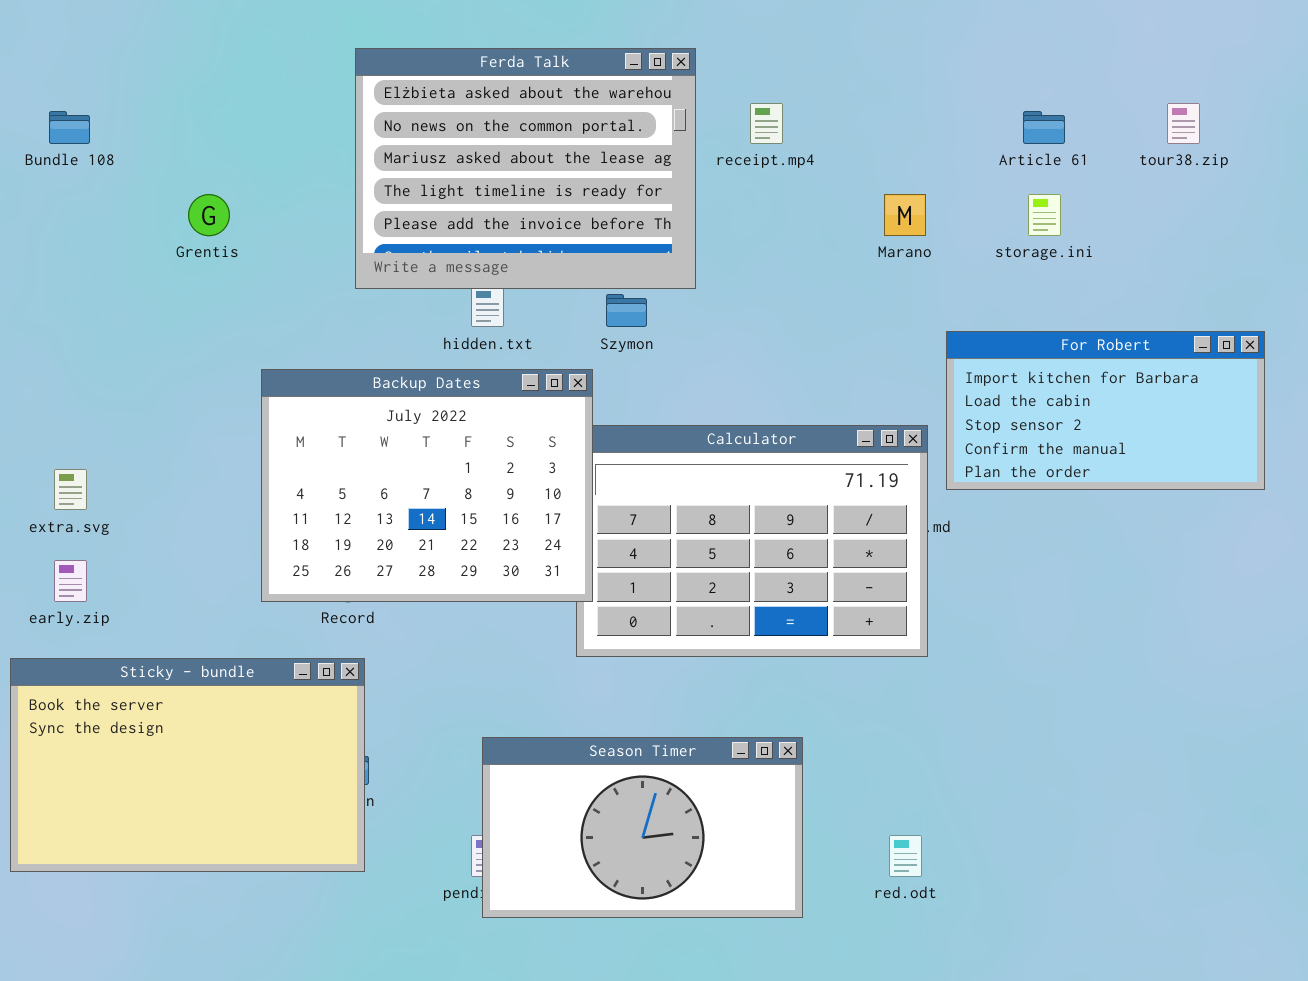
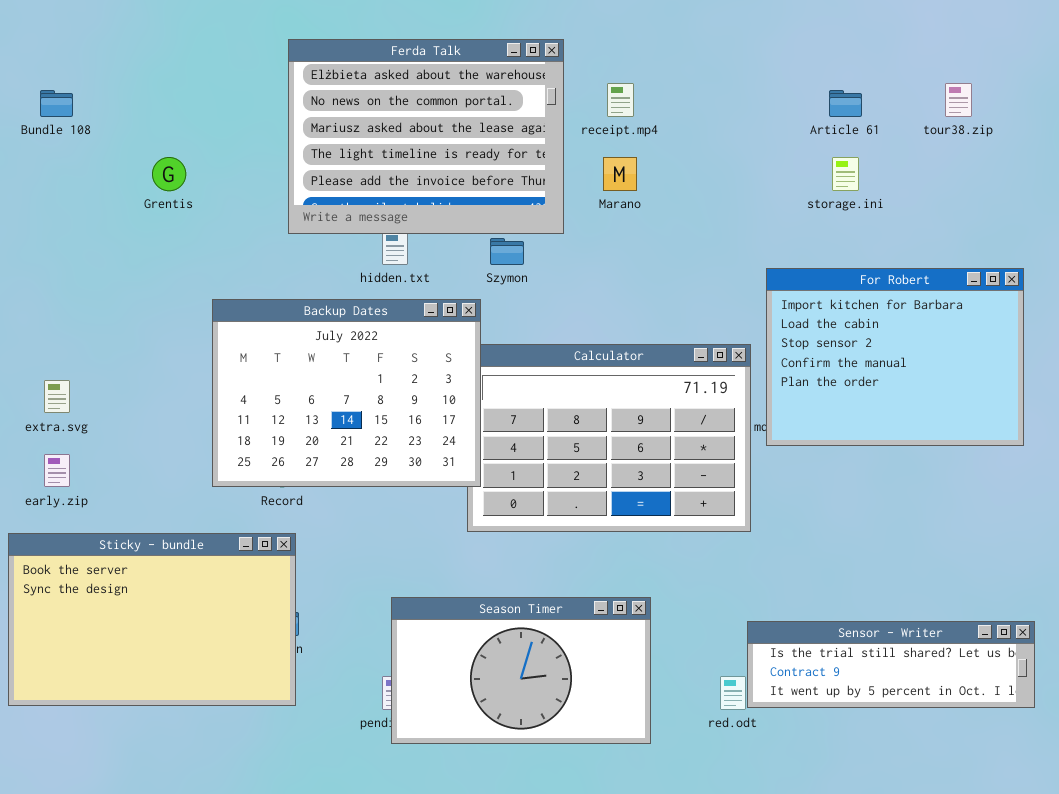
Marano: [884,194,926,236] -> [603,157,637,191], moved
For Robert: [946,331,1265,490] -> [766,268,1024,446], resized
Sensor - Writer: none -> [747,621,1035,708], opened

